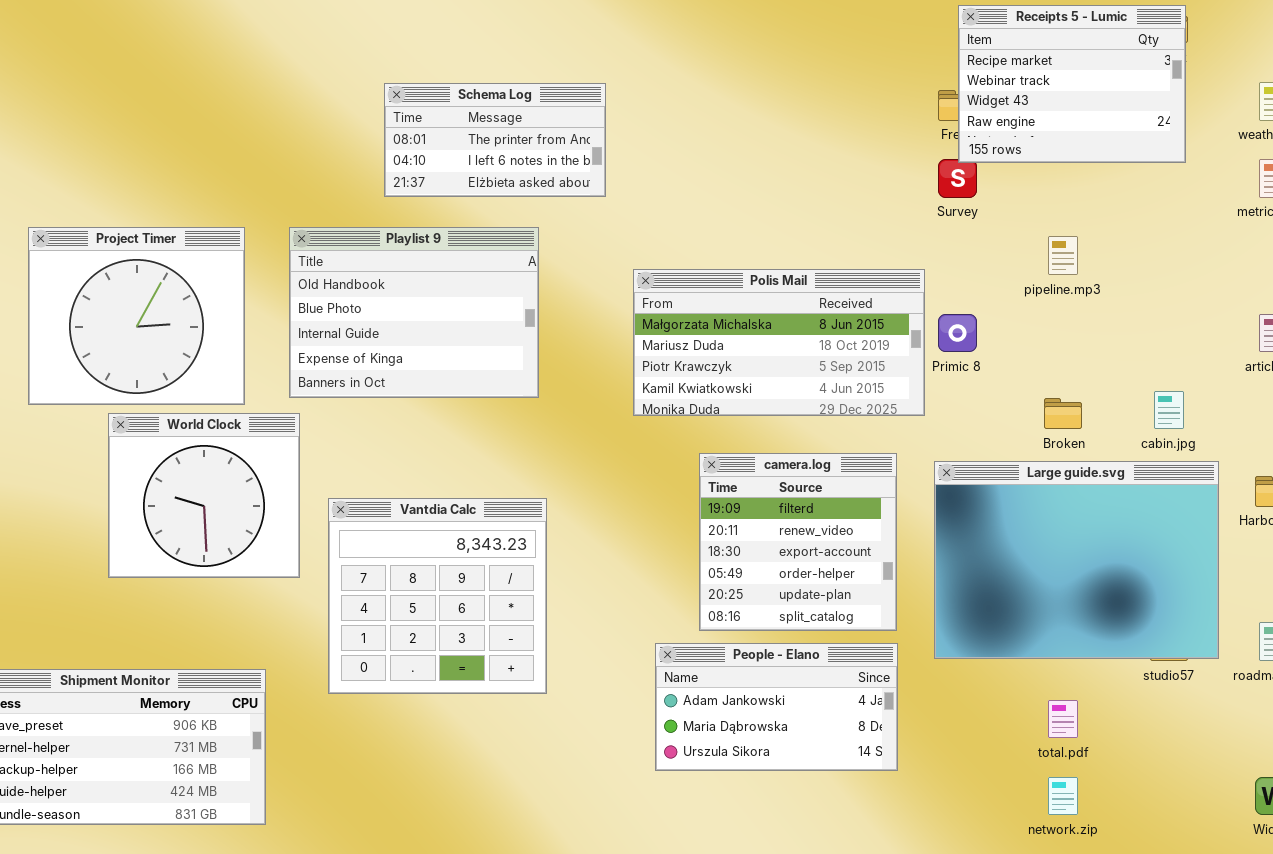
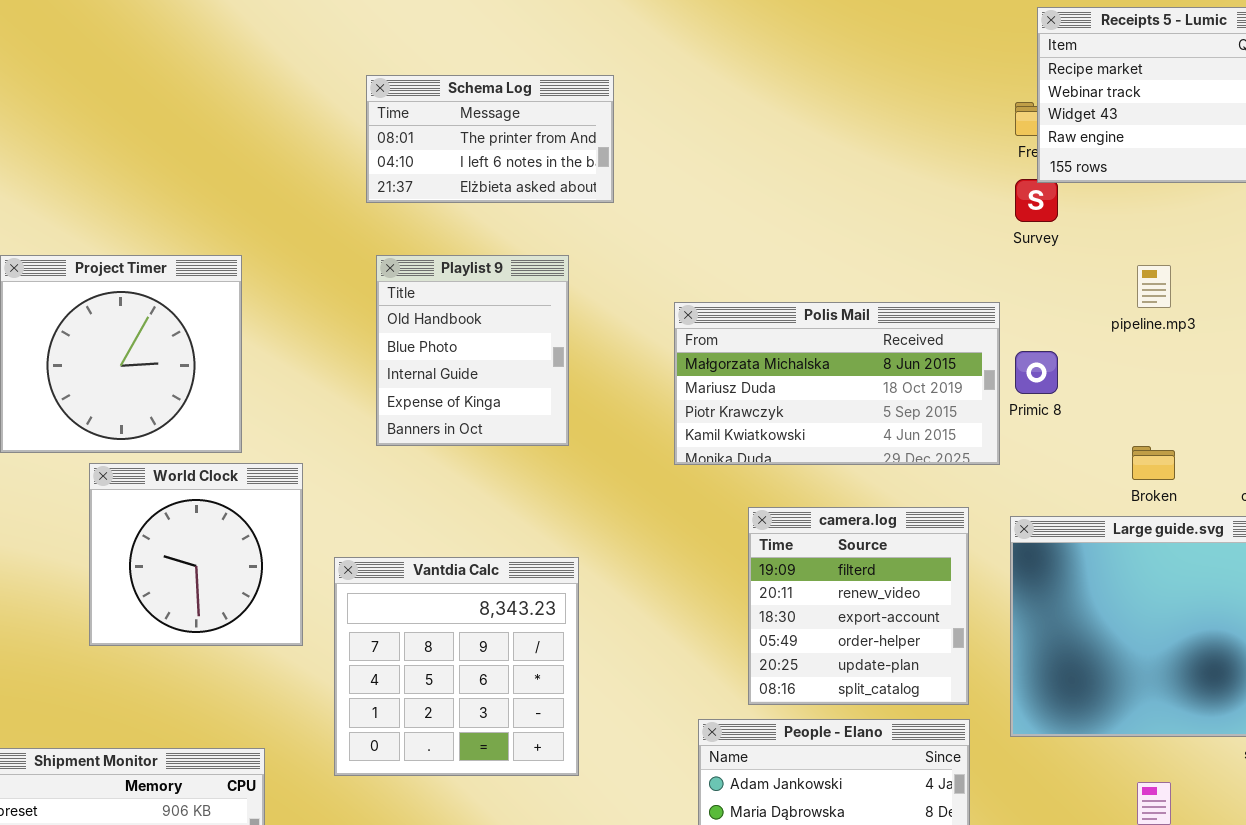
Schema Log: [384,83,606,197] -> [366,75,614,203], moved
Playlist 9: [289,227,539,398] -> [376,255,569,446], resized

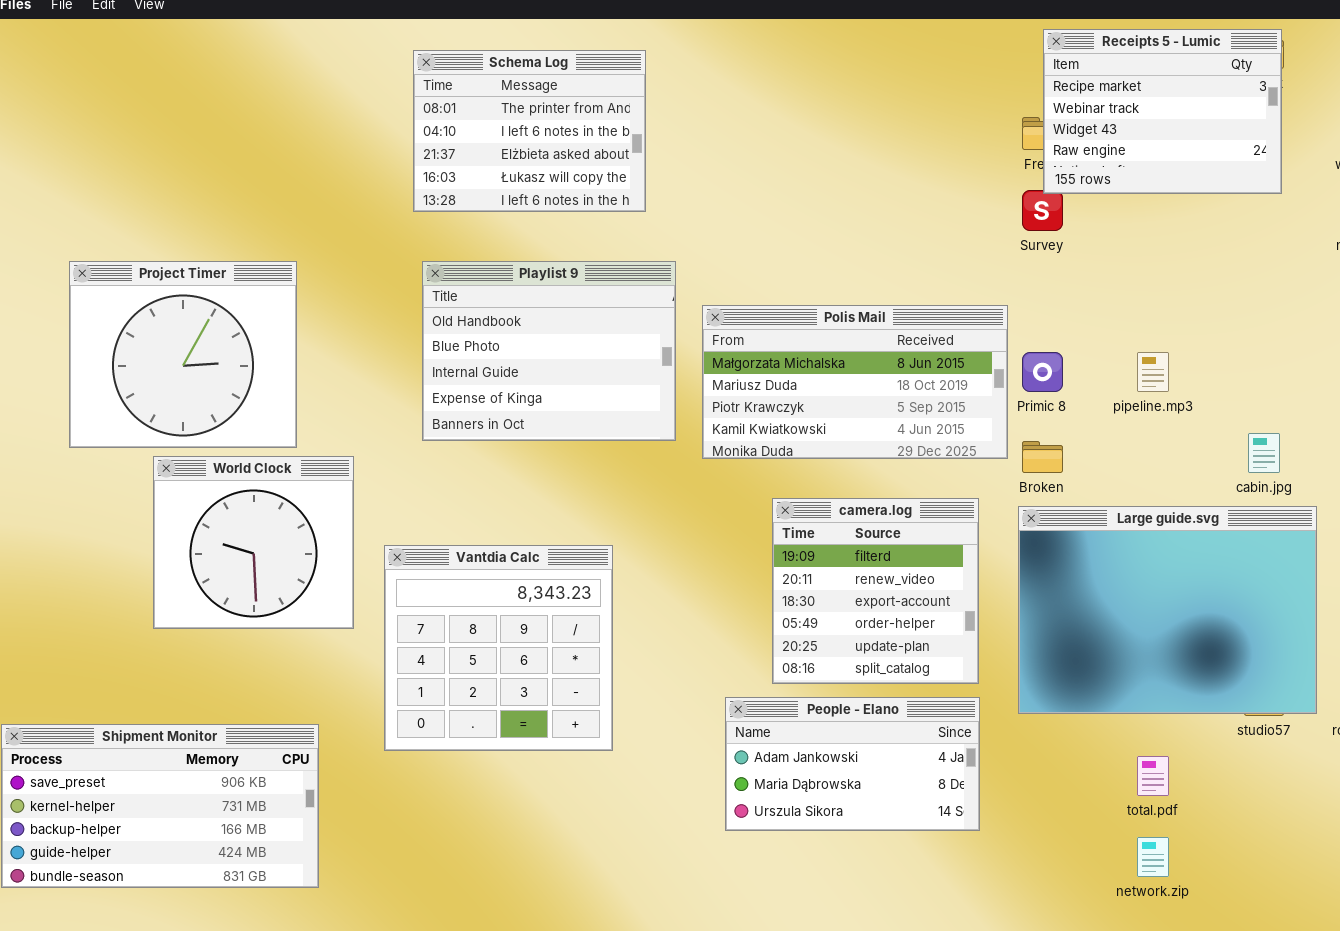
Schema Log: [366,75,614,203] -> [413,50,646,212], resized
Playlist 9: [376,255,569,446] -> [422,261,676,441], resized
pipeline.mp3: [1137,265,1171,308] -> [1137,352,1169,392], moved
Broken: [1132,446,1175,480] -> [1022,441,1063,473], moved

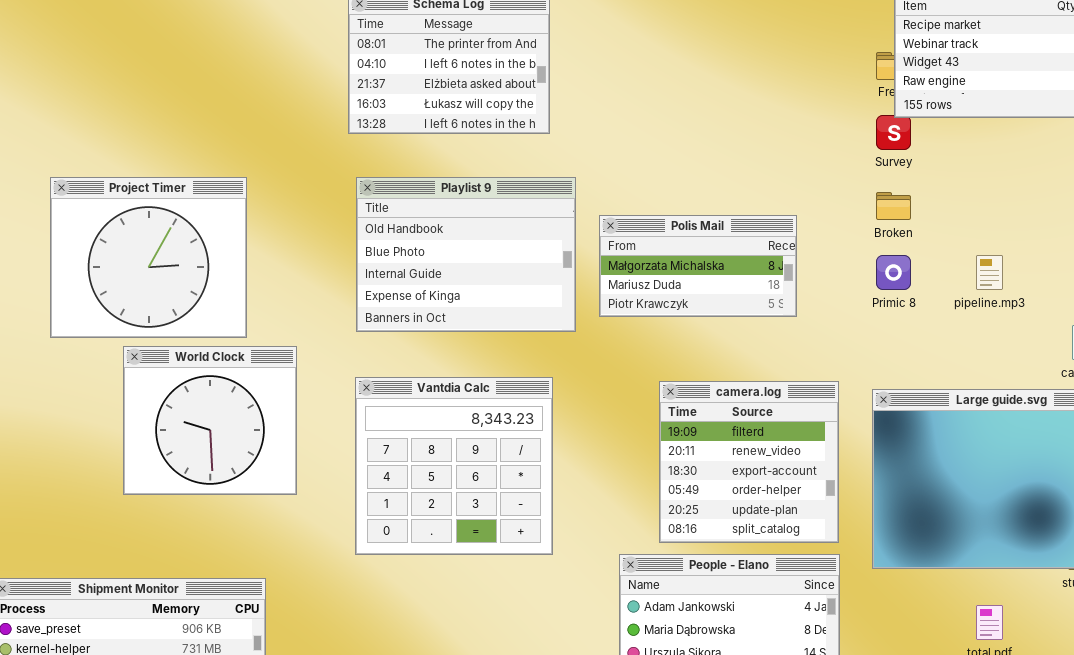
Polis Mail: [702,305,1008,459] -> [599,215,797,317], resized
Broken: [1022,441,1063,473] -> [876,192,911,220], moved
Vantdia Calc: [384,545,613,751] -> [355,377,553,555], moved

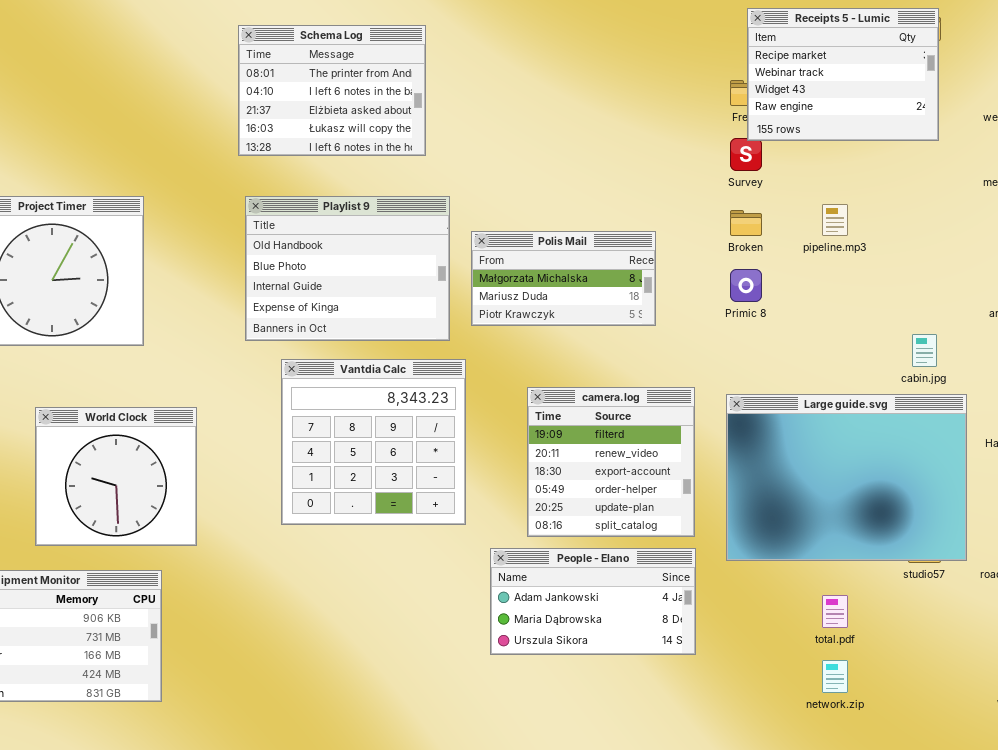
pipeline.mp3: [976,255,1003,290] -> [822,204,848,236], moved
World Clock: [123,346,297,495] -> [35,407,197,546], moved
Vantdia Calc: [355,377,553,555] -> [281,359,466,525], moved

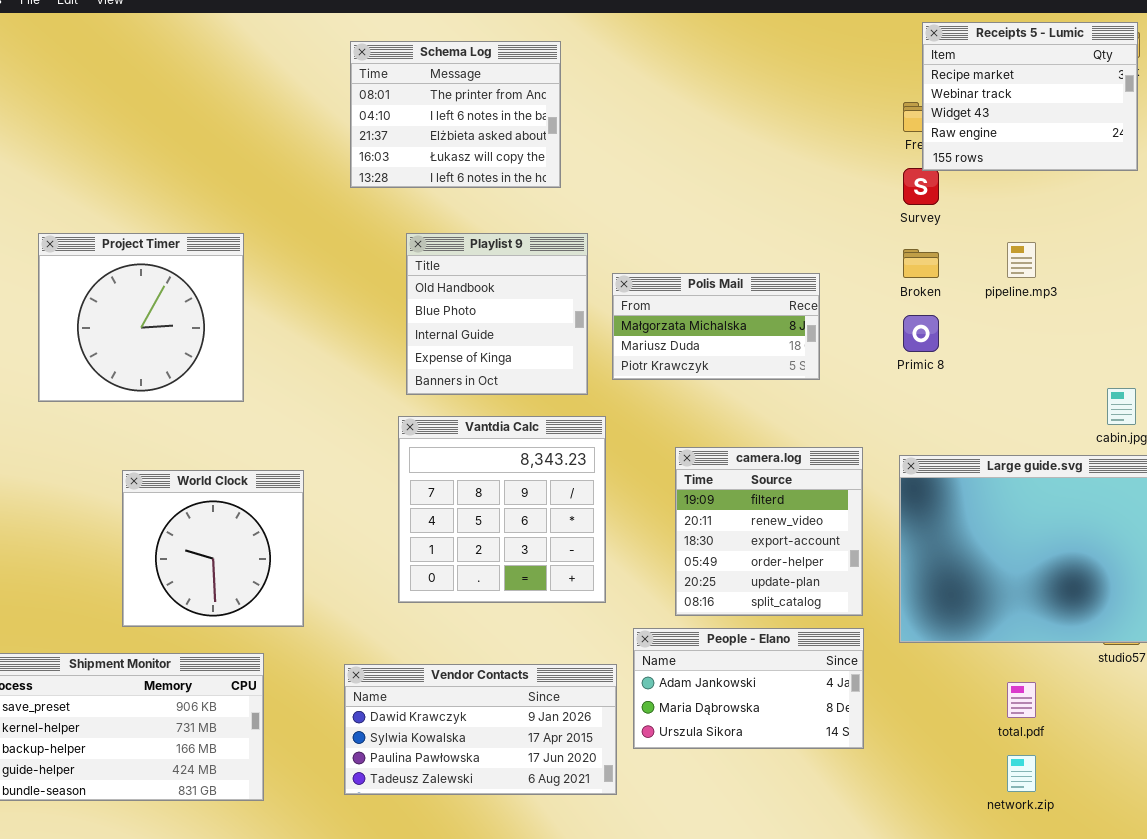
Playlist 9: [245,196,450,341] -> [406,233,588,395], resized
Vendor Contacts: none -> [344,664,617,795], opened

